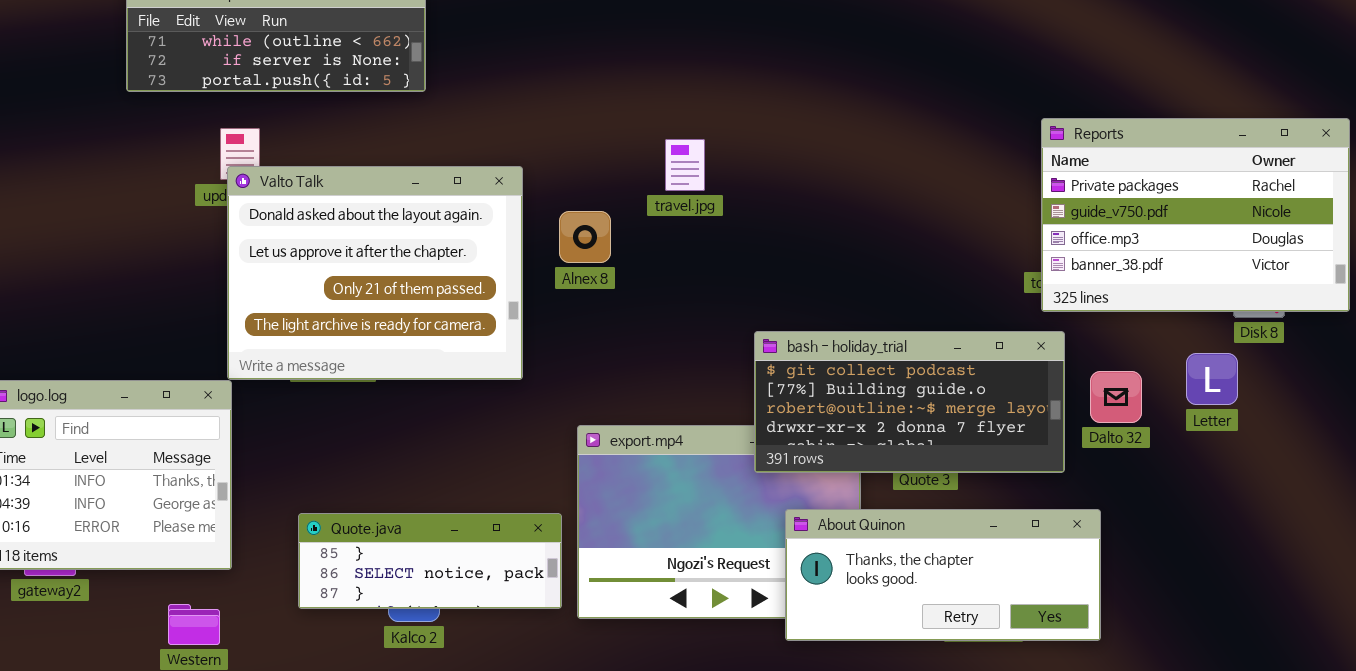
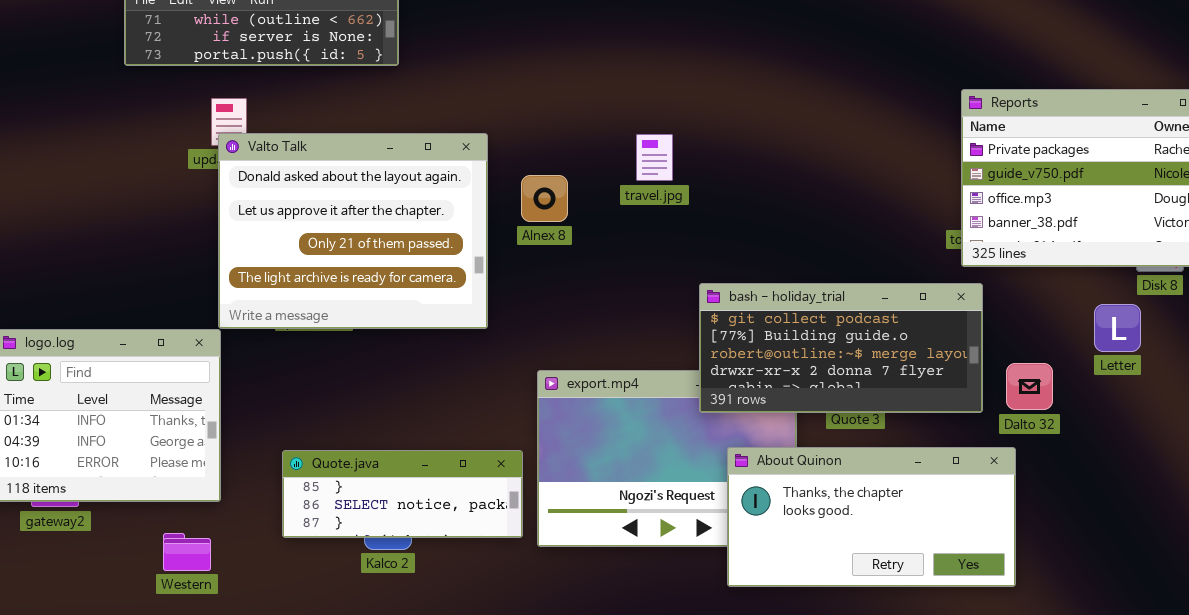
travel.jpg: [665,139,705,191] -> [636,134,673,181], moved
Dalto 32: [1090,371,1142,423] -> [1006,363,1053,410], moved
About Quinon: [785,509,1101,641] -> [727,447,1016,587], resized

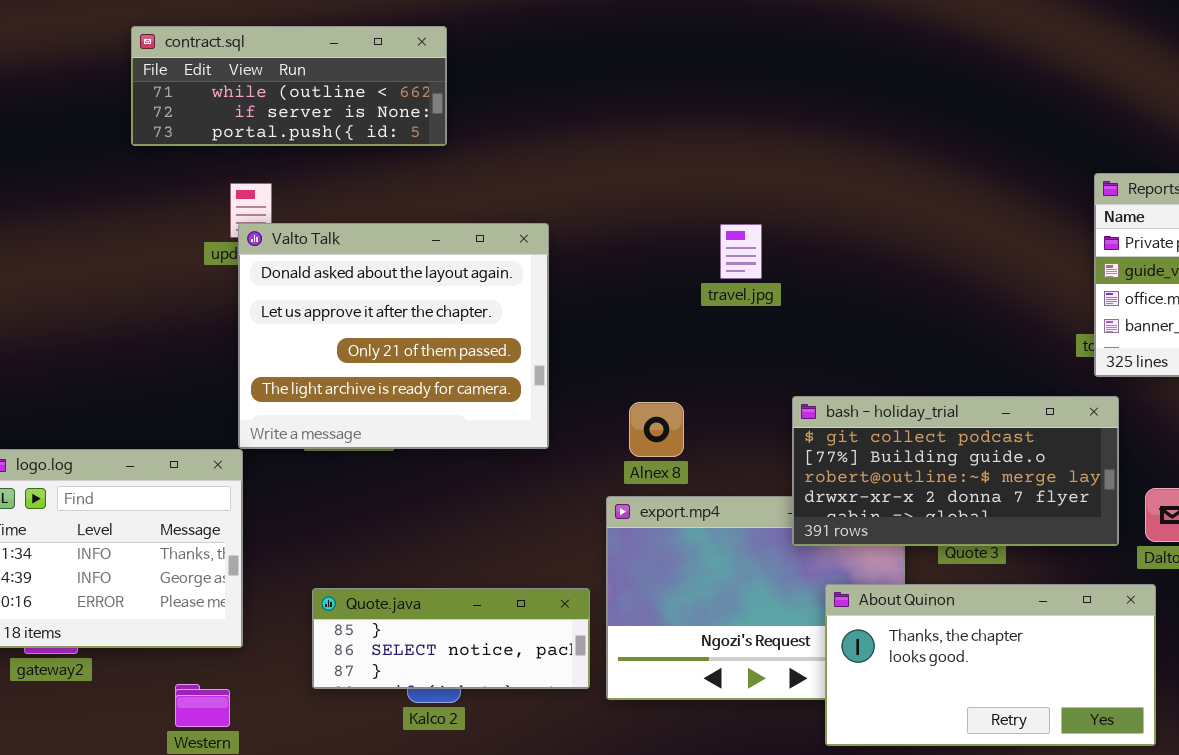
Alnex 8: [521,175,568,222] -> [629,402,684,457], moved

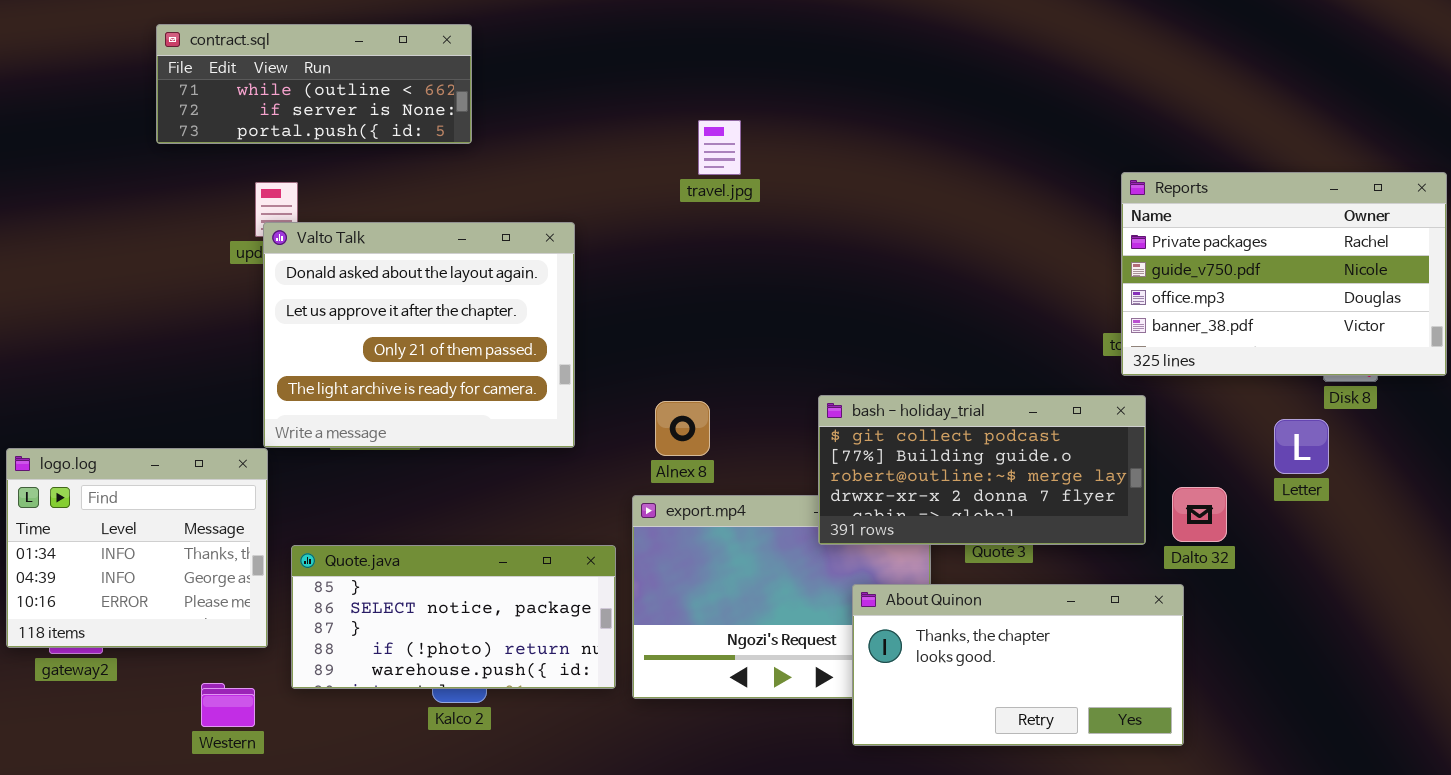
travel.jpg: [720,224,762,279] -> [698,120,741,175], moved
Quote.java: [312,588,590,689] -> [291,545,616,689], resized

